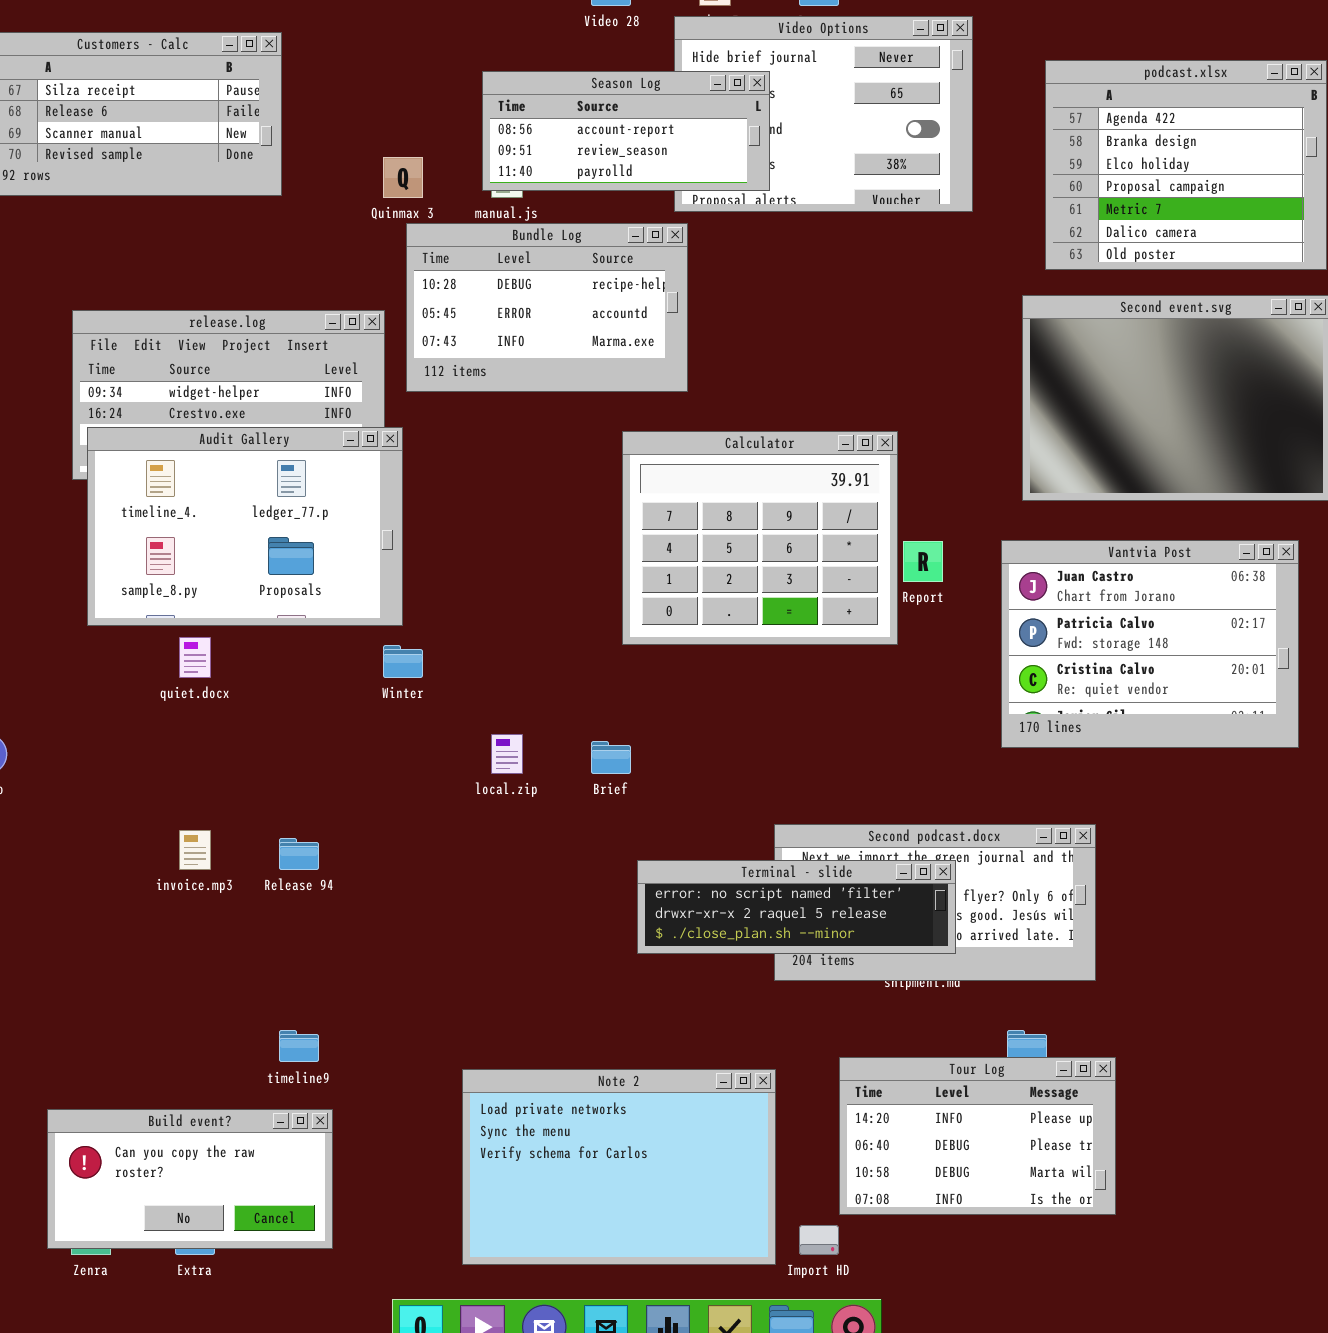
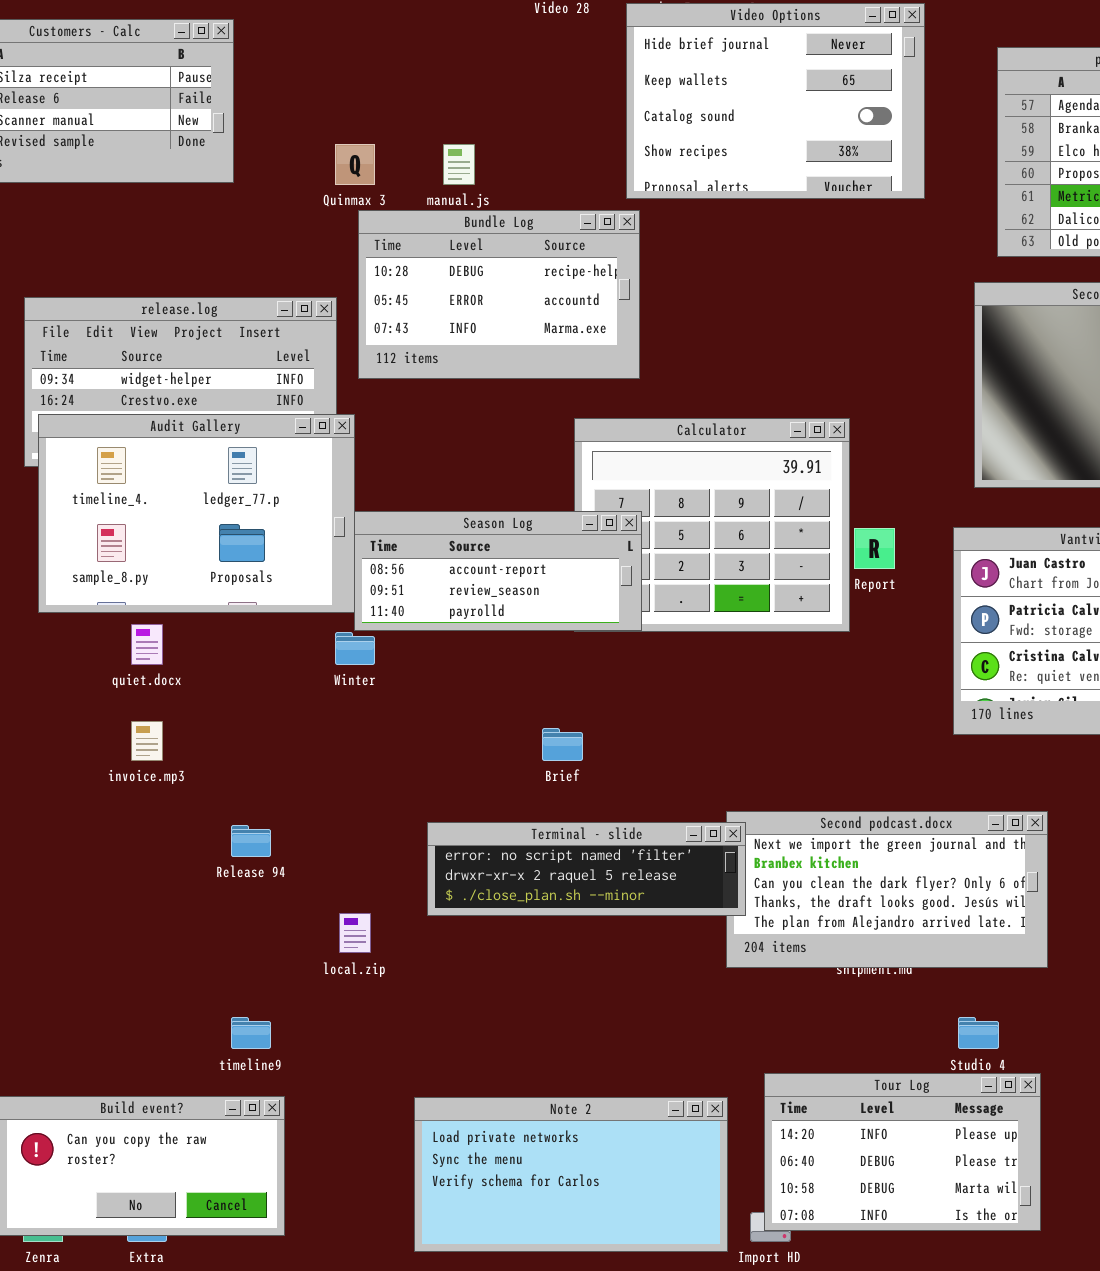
Season Log: [482,71,770,191] -> [354,511,642,631], moved
local.zip: [491,734,523,774] -> [339,913,371,953], moved
invoice.mp3: [179,830,211,870] -> [131,721,163,761], moved
Terminal - slide: [637,860,956,954] -> [427,822,746,916], moved
Tour Log: [839,1057,1116,1215] -> [764,1073,1041,1231], moved
Note 2: [462,1069,776,1265] -> [414,1097,728,1252], resized

